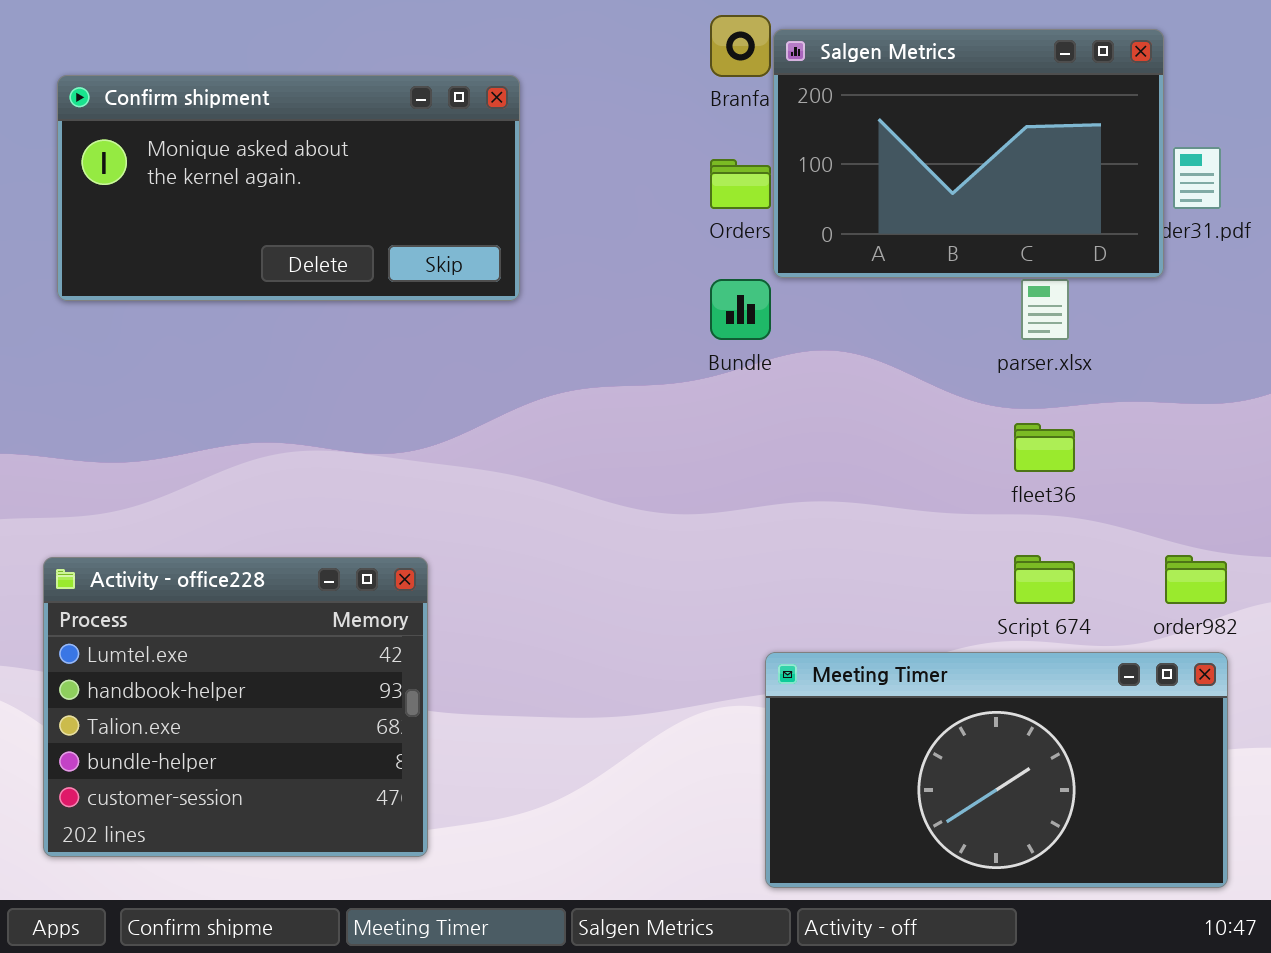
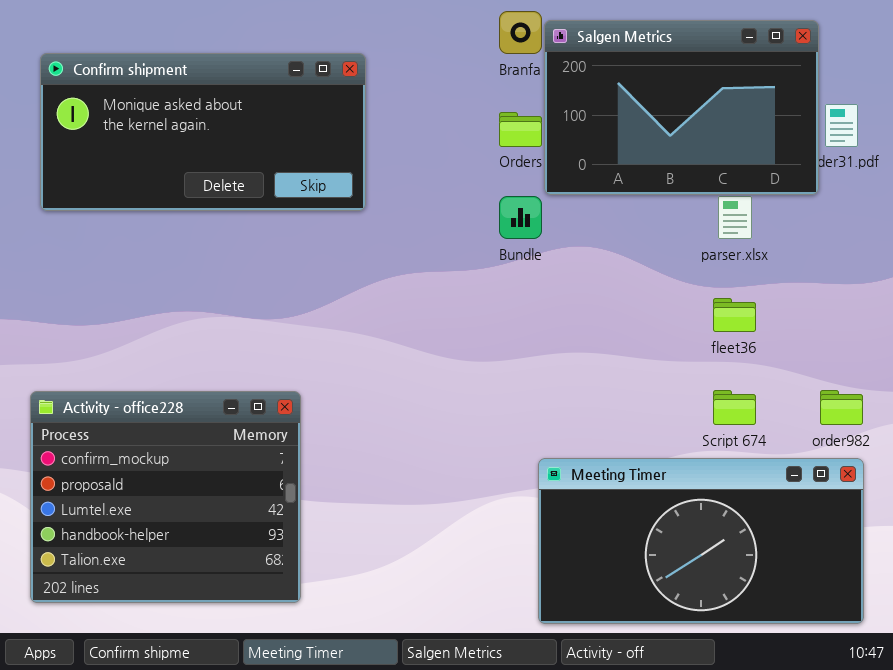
Activity - office228: [43,557,428,857] -> [30,391,301,603], scrolled up 2 rows

